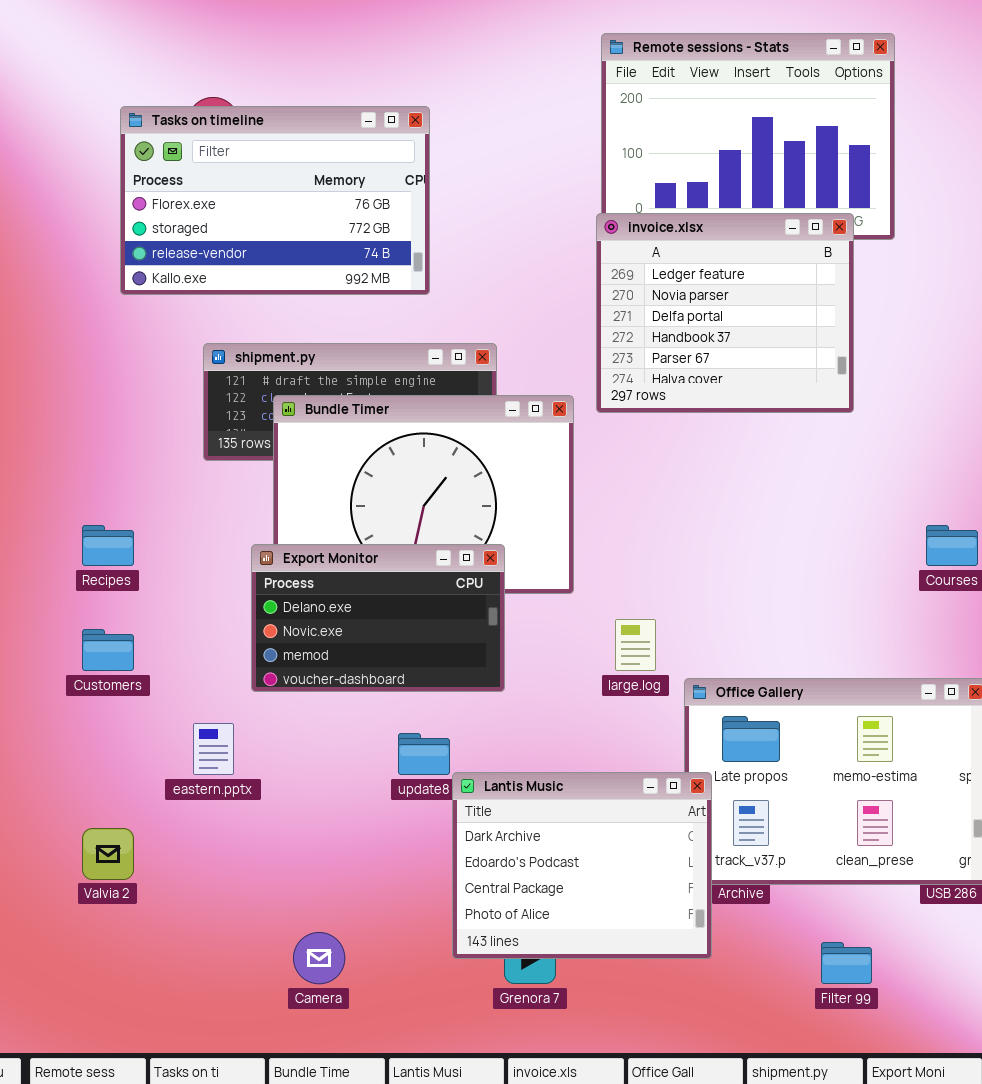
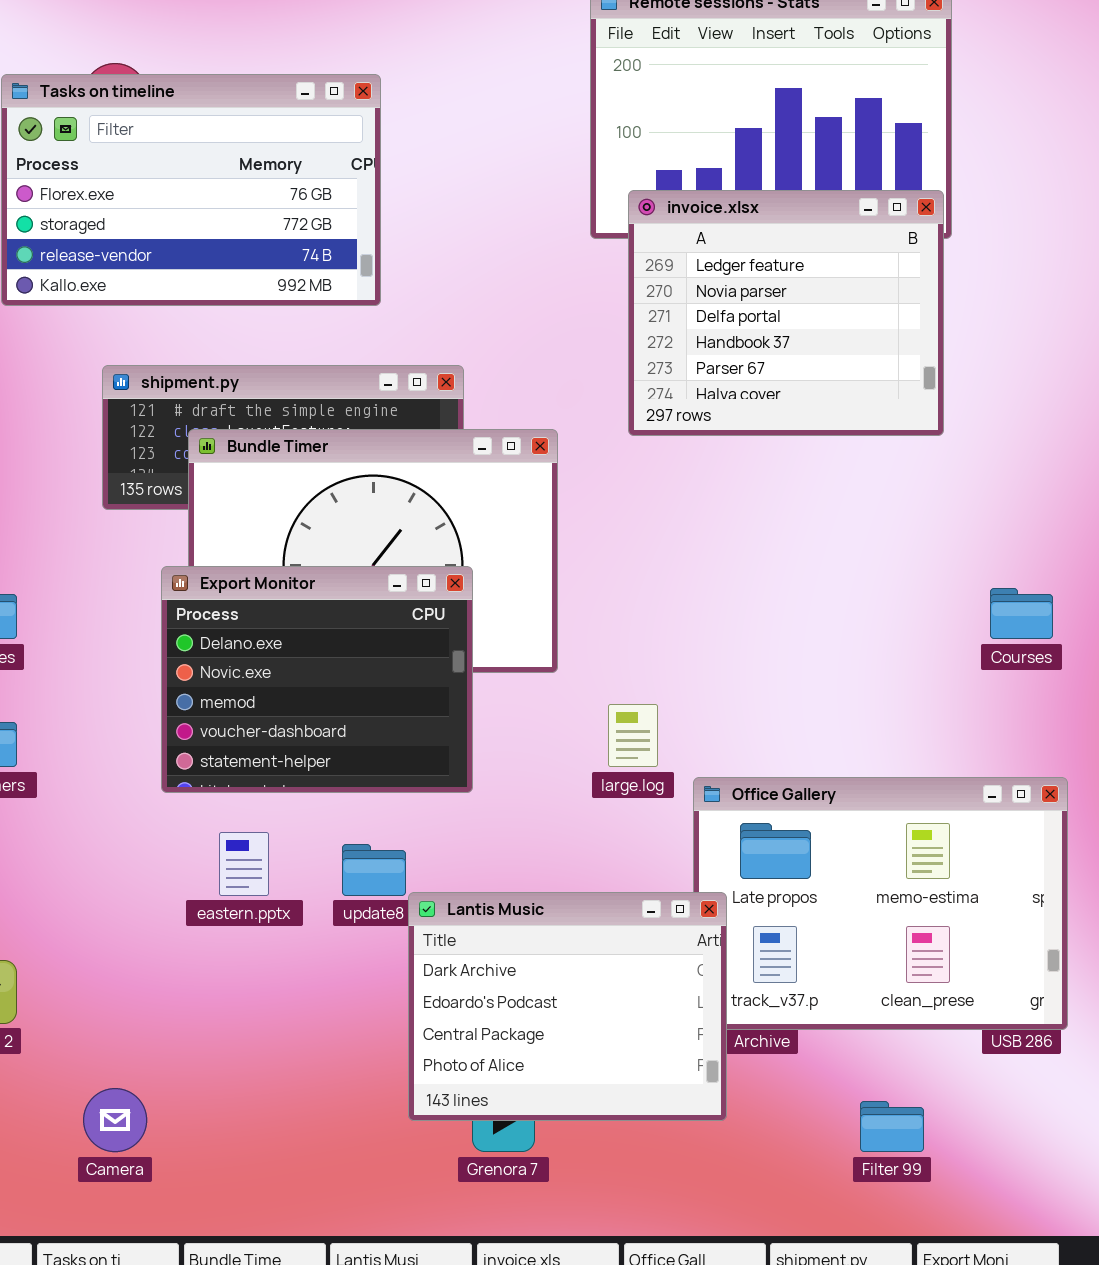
invoice.xlsx: [596,213,854,413] -> [628,190,944,436], moved
Export Monitor: [251,544,505,692] -> [161,566,473,793], resized
eastern.pptx: [193,723,234,775] -> [219,832,269,896], moved
Camera: [293,932,345,984] -> [83,1088,147,1152], moved

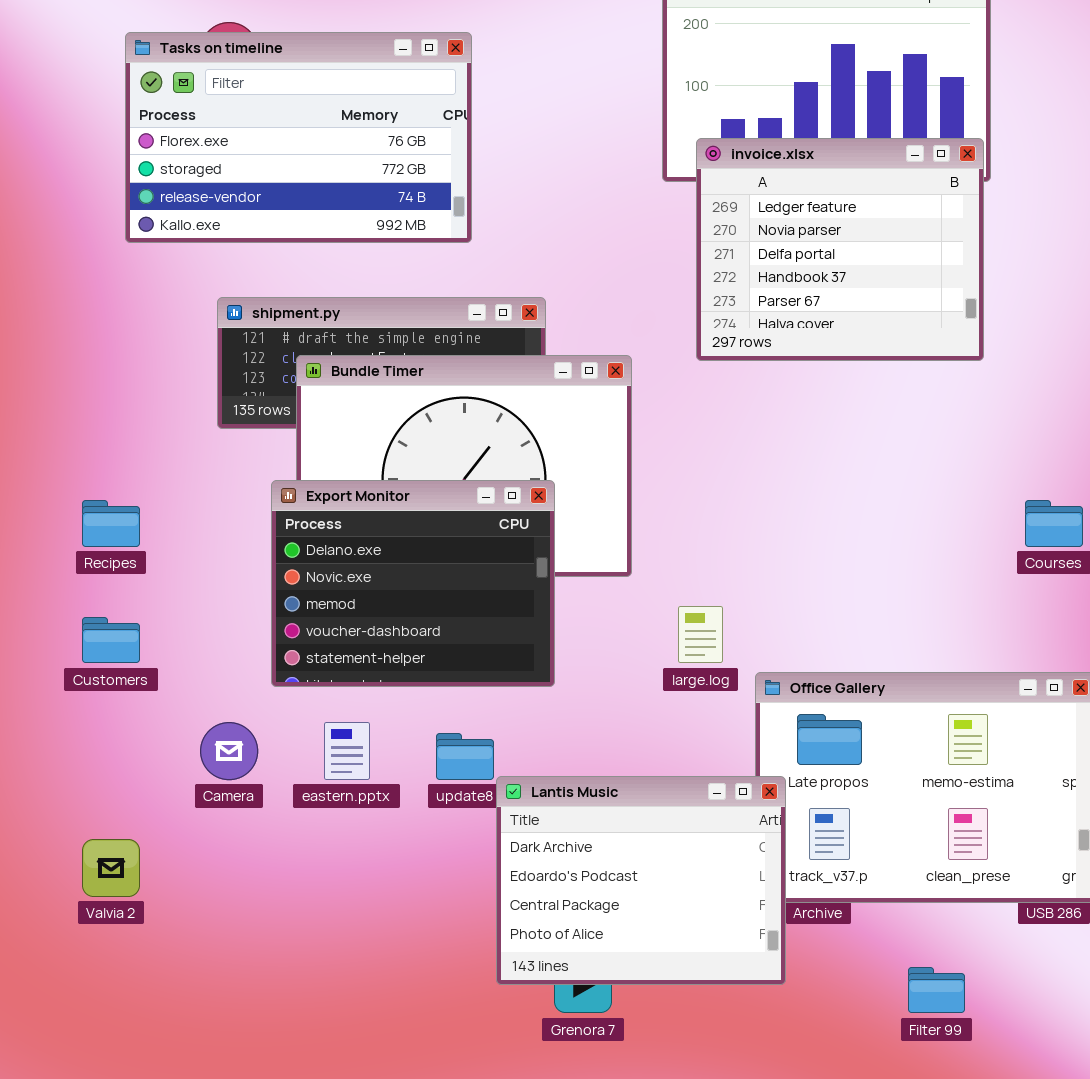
Camera: [83,1088,147,1152] -> [200,722,258,780], moved

